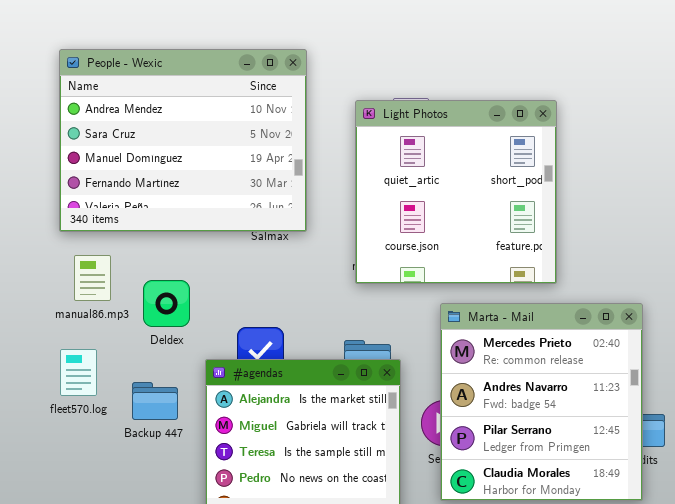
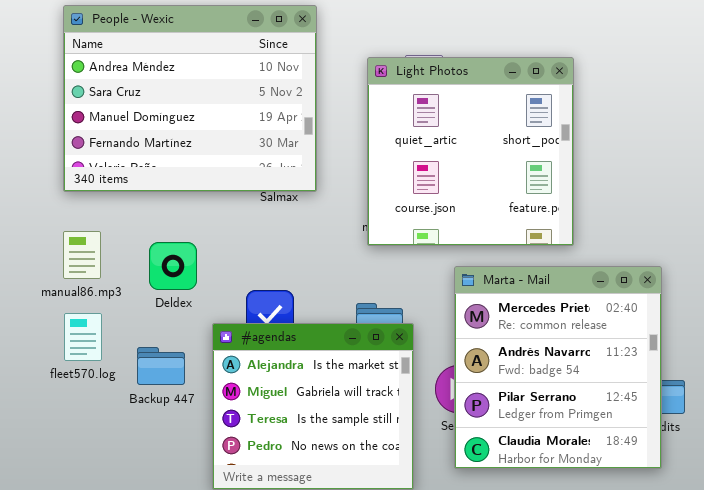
manual86.mp3: [74,255,111,301] -> [63,231,101,279], moved

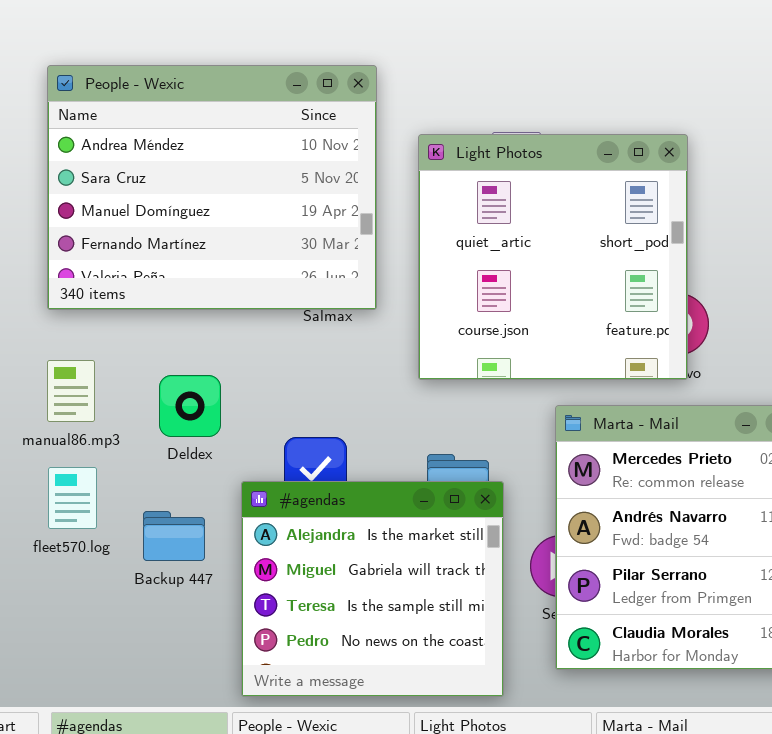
Light Photos: [367,57,574,246] -> [418,134,688,380], moved

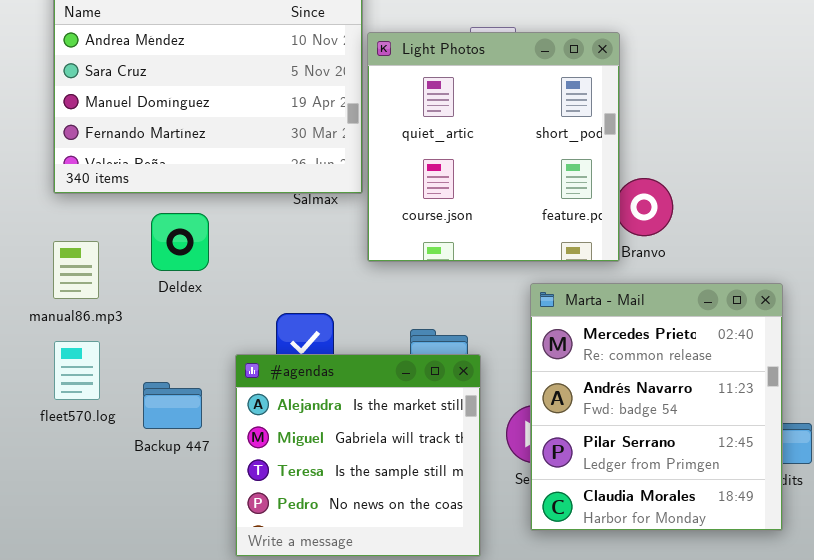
Light Photos: [418,134,688,380] -> [367,32,620,262], moved
Deldex: [159,375,221,437] -> [151,213,209,271], moved

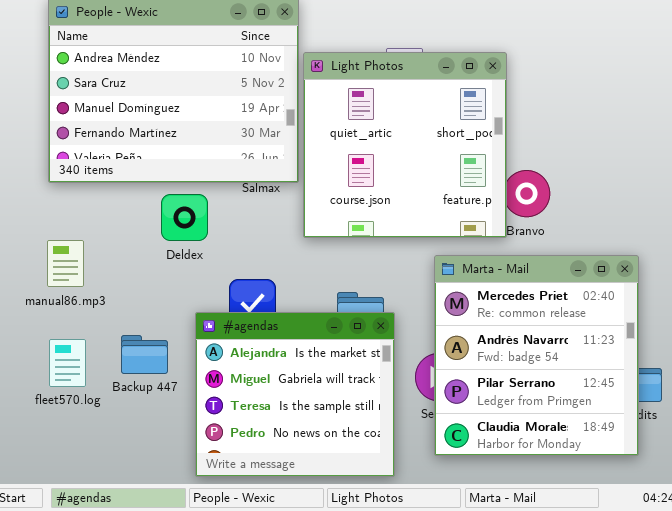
Deldex: [151,213,209,271] -> [161,194,208,241], moved
manual86.mp3: [53,241,99,299] -> [47,240,84,287], moved
fleet570.log: [54,341,100,400] -> [49,339,86,387], moved

